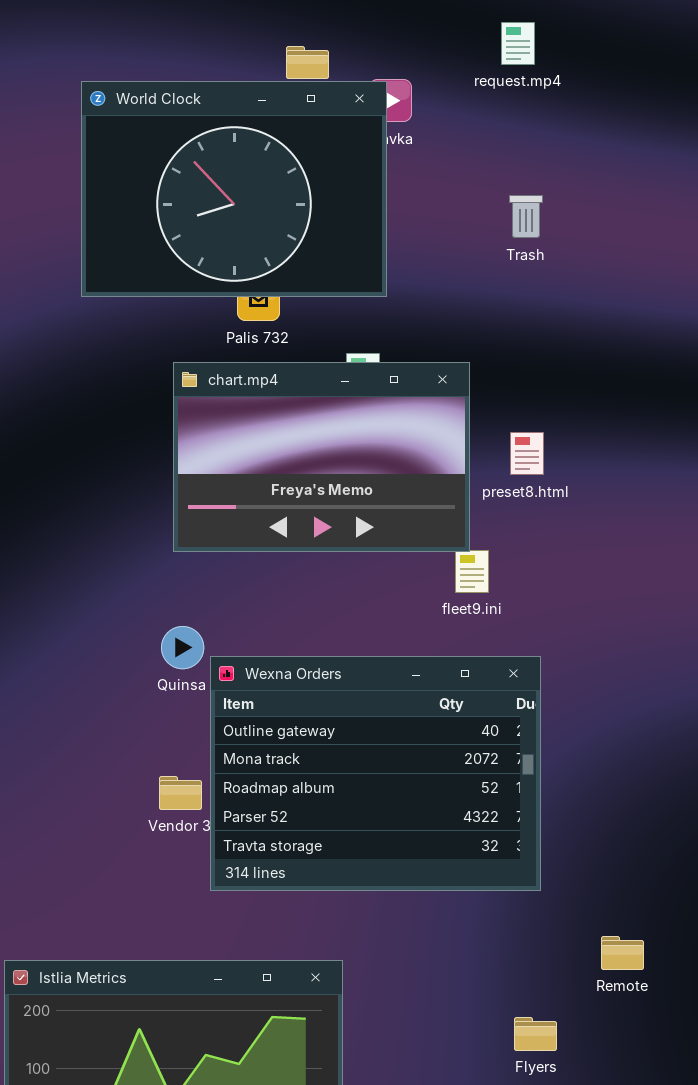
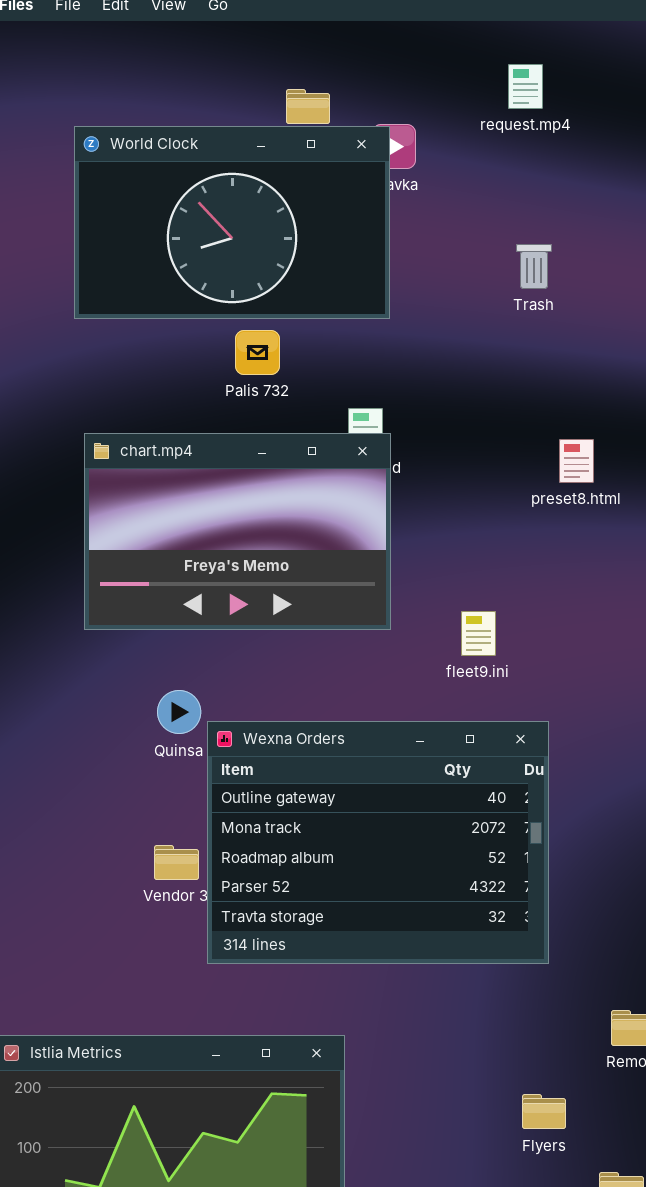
World Clock: [81,81,387,297] -> [74,126,390,319], resized
chart.mp4: [173,362,470,552] -> [84,433,391,630], moved
preset8.html: [510,432,544,475] -> [559,439,594,483], moved

